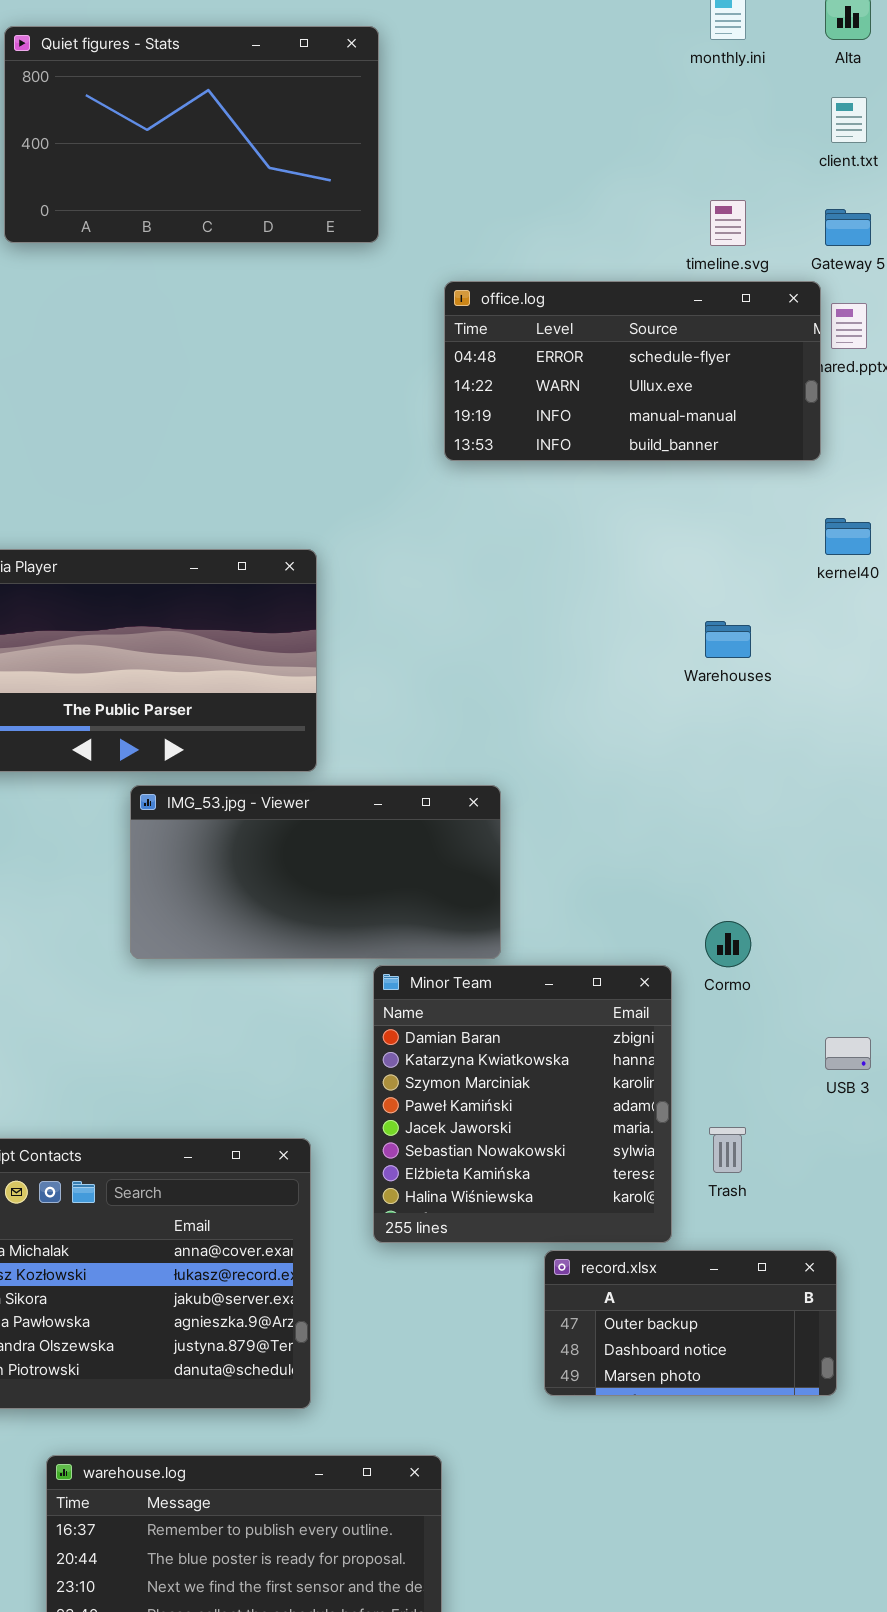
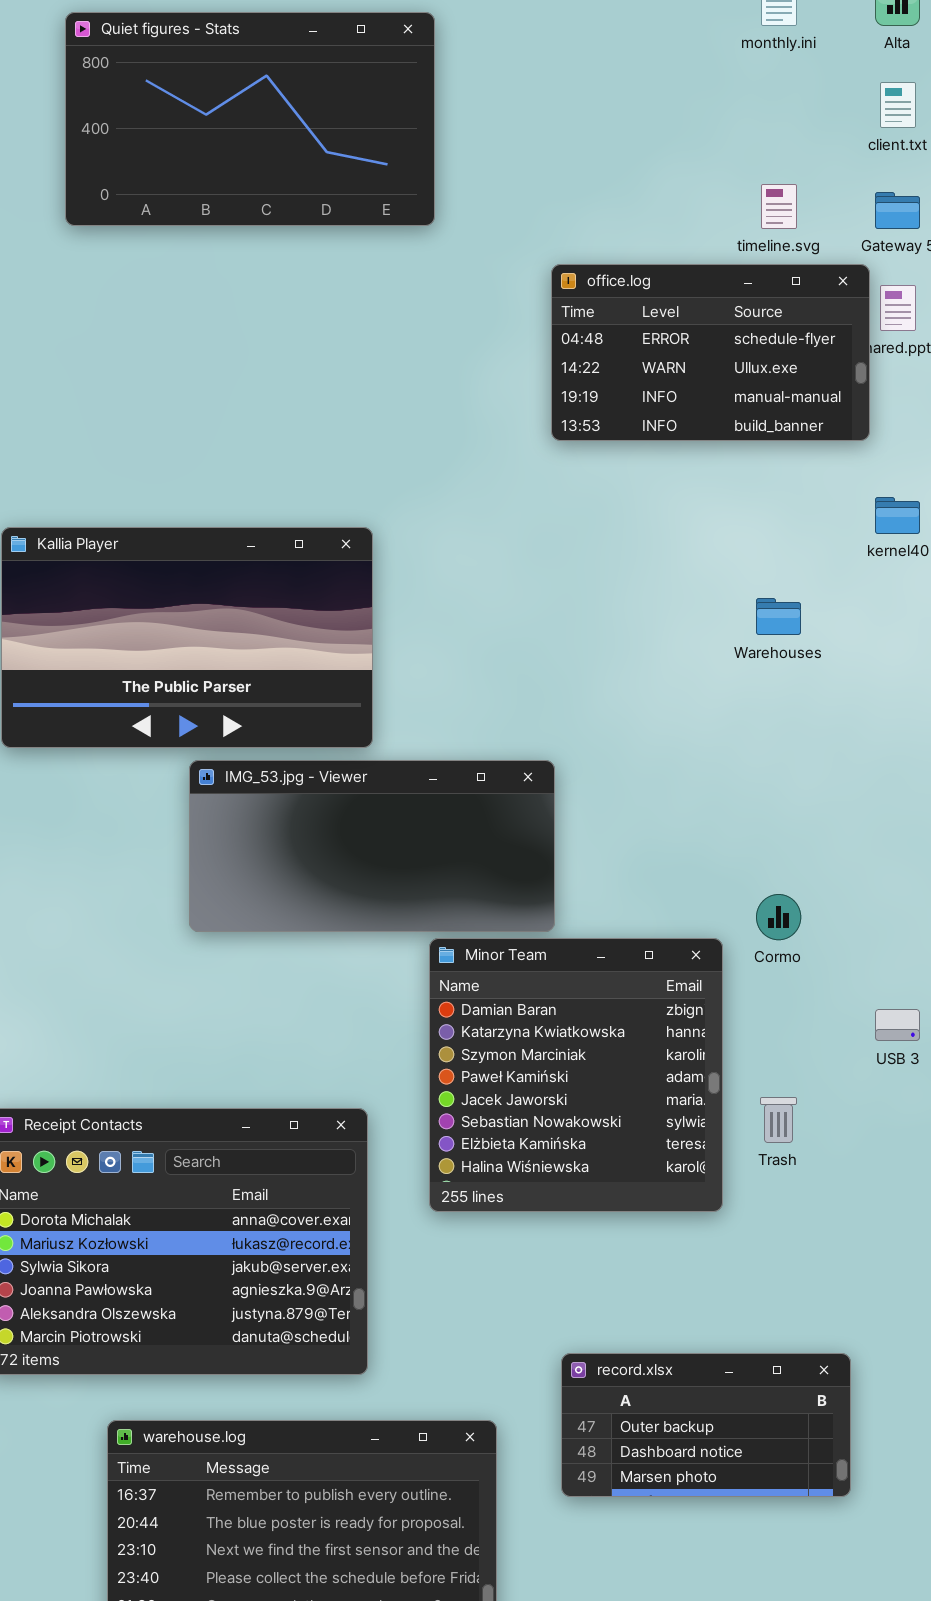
office.log: [444,281,821,461] -> [551,264,870,441], resized
record.xlsx: [544,1250,837,1396] -> [561,1353,851,1497], moved

